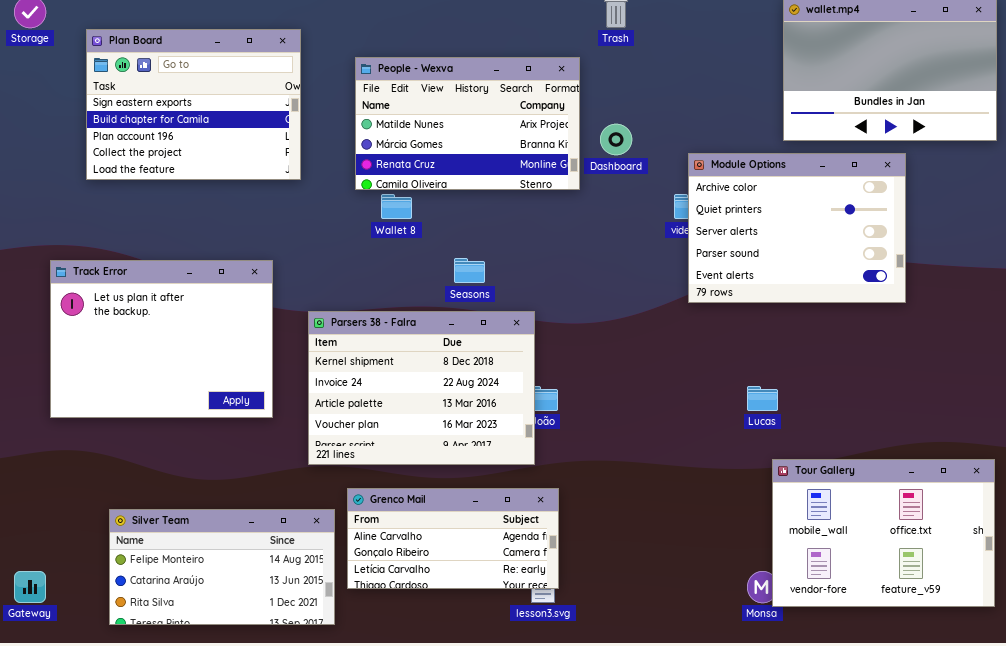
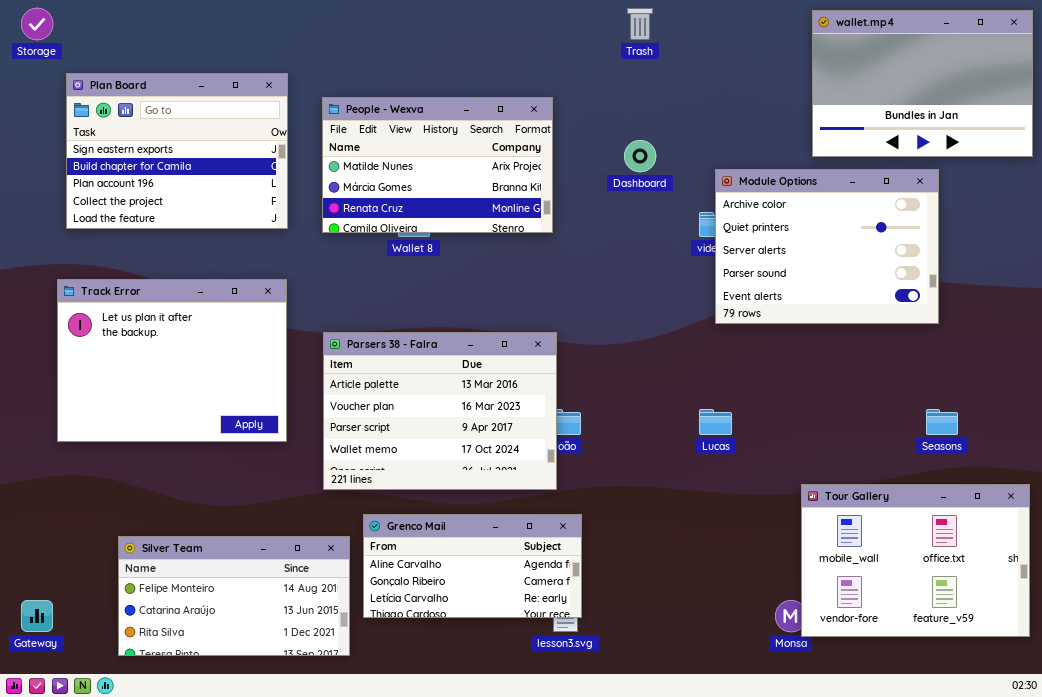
Plan Board: [86,29,301,180] -> [66,73,288,229], moved
People - Wexva: [355,57,580,190] -> [322,97,553,233], moved
Seasons: [454,258,485,283] -> [926,409,958,435], moved
Parsers 38 - Falra: [308,311,535,465] -> [323,332,557,490], scrolled down 2 rows
Lucas: [747,386,778,411] -> [699,409,732,435], moved

